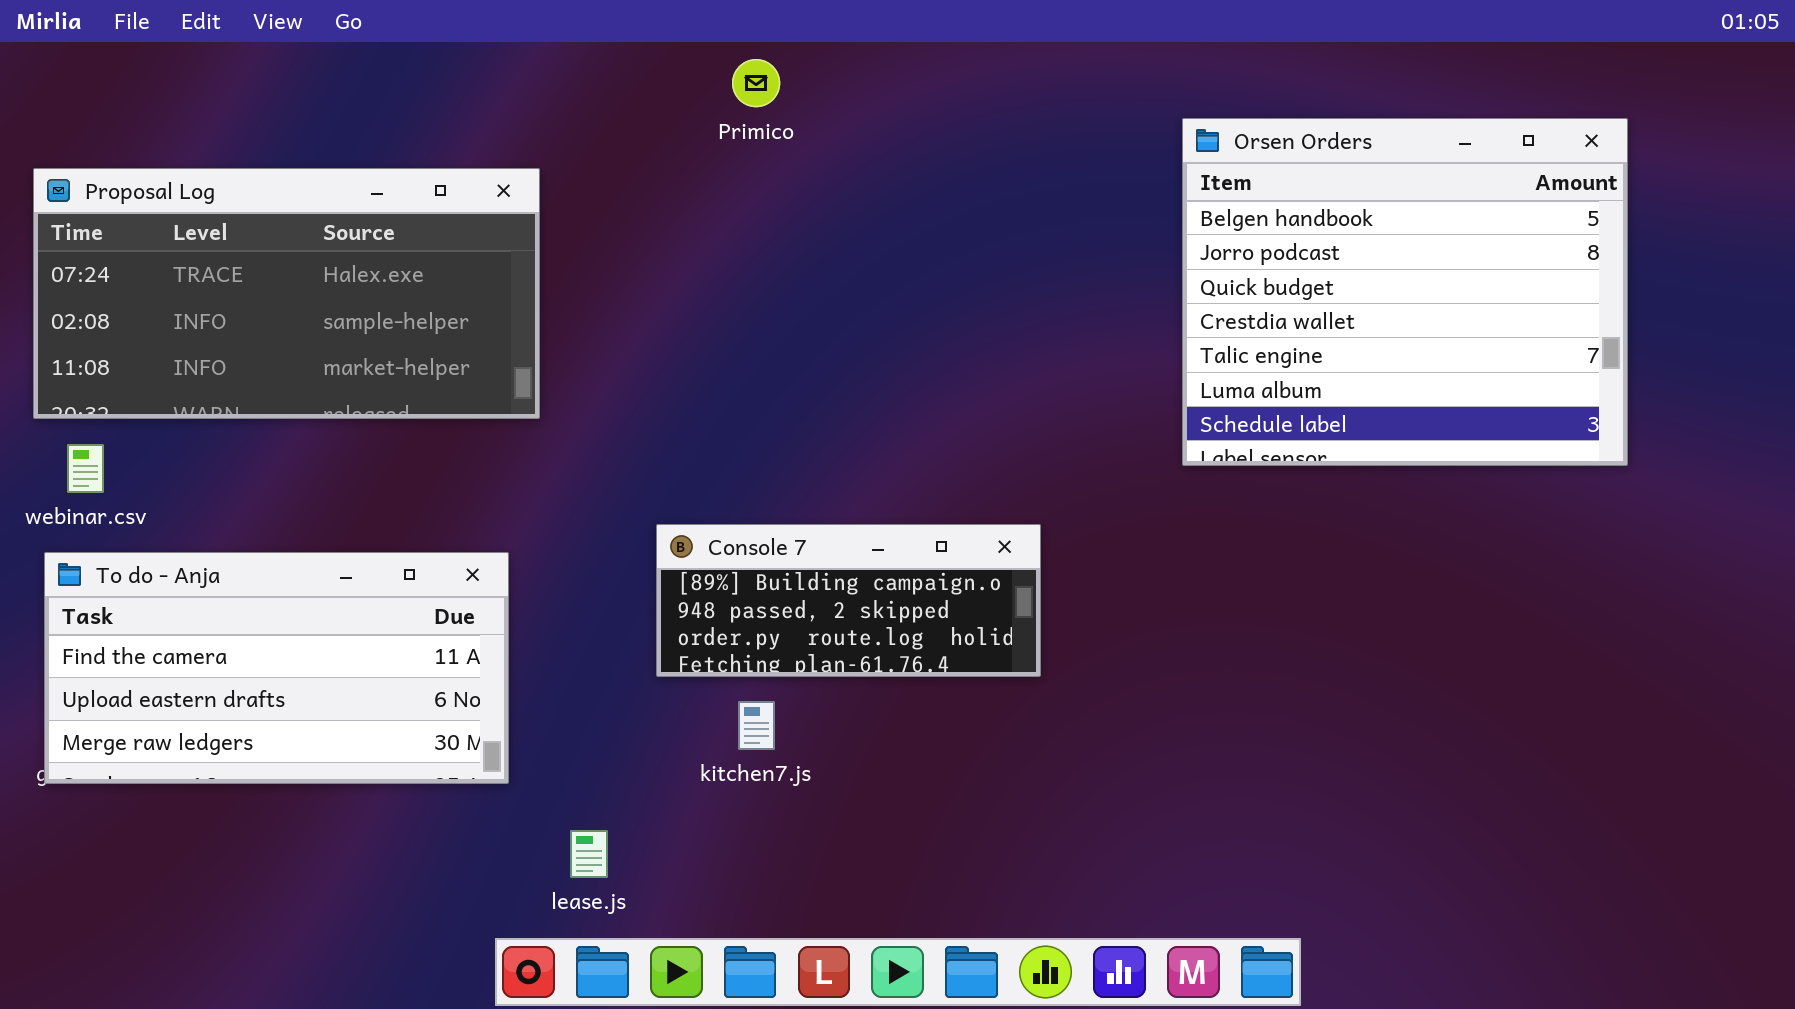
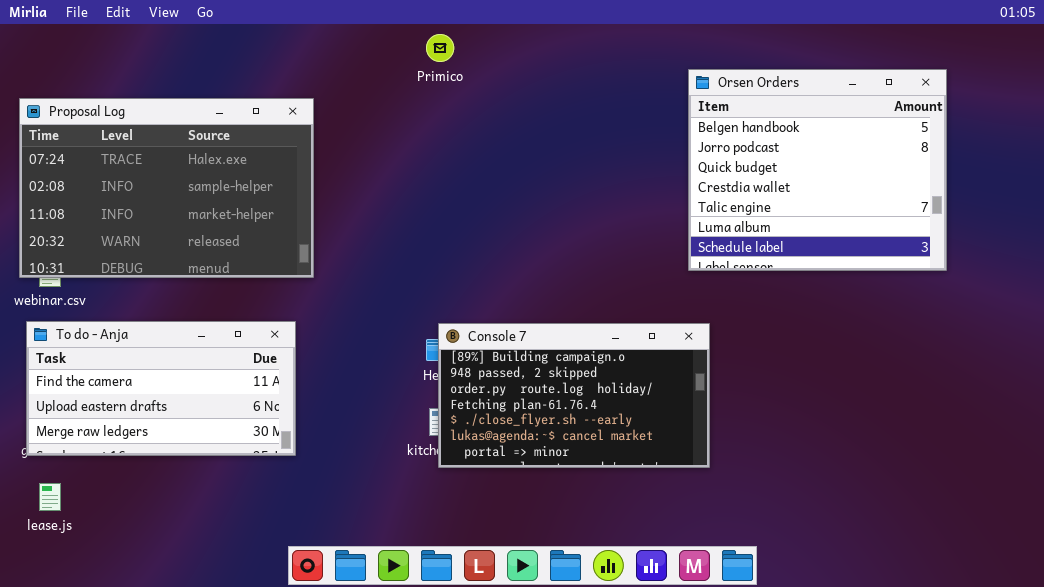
Proposal Log: [33,168,540,419] -> [19,98,314,278], resized
Console 7: [656,524,1041,677] -> [438,323,710,468], moved, resized
lease.js: [570,830,608,878] -> [39,483,61,511], moved

